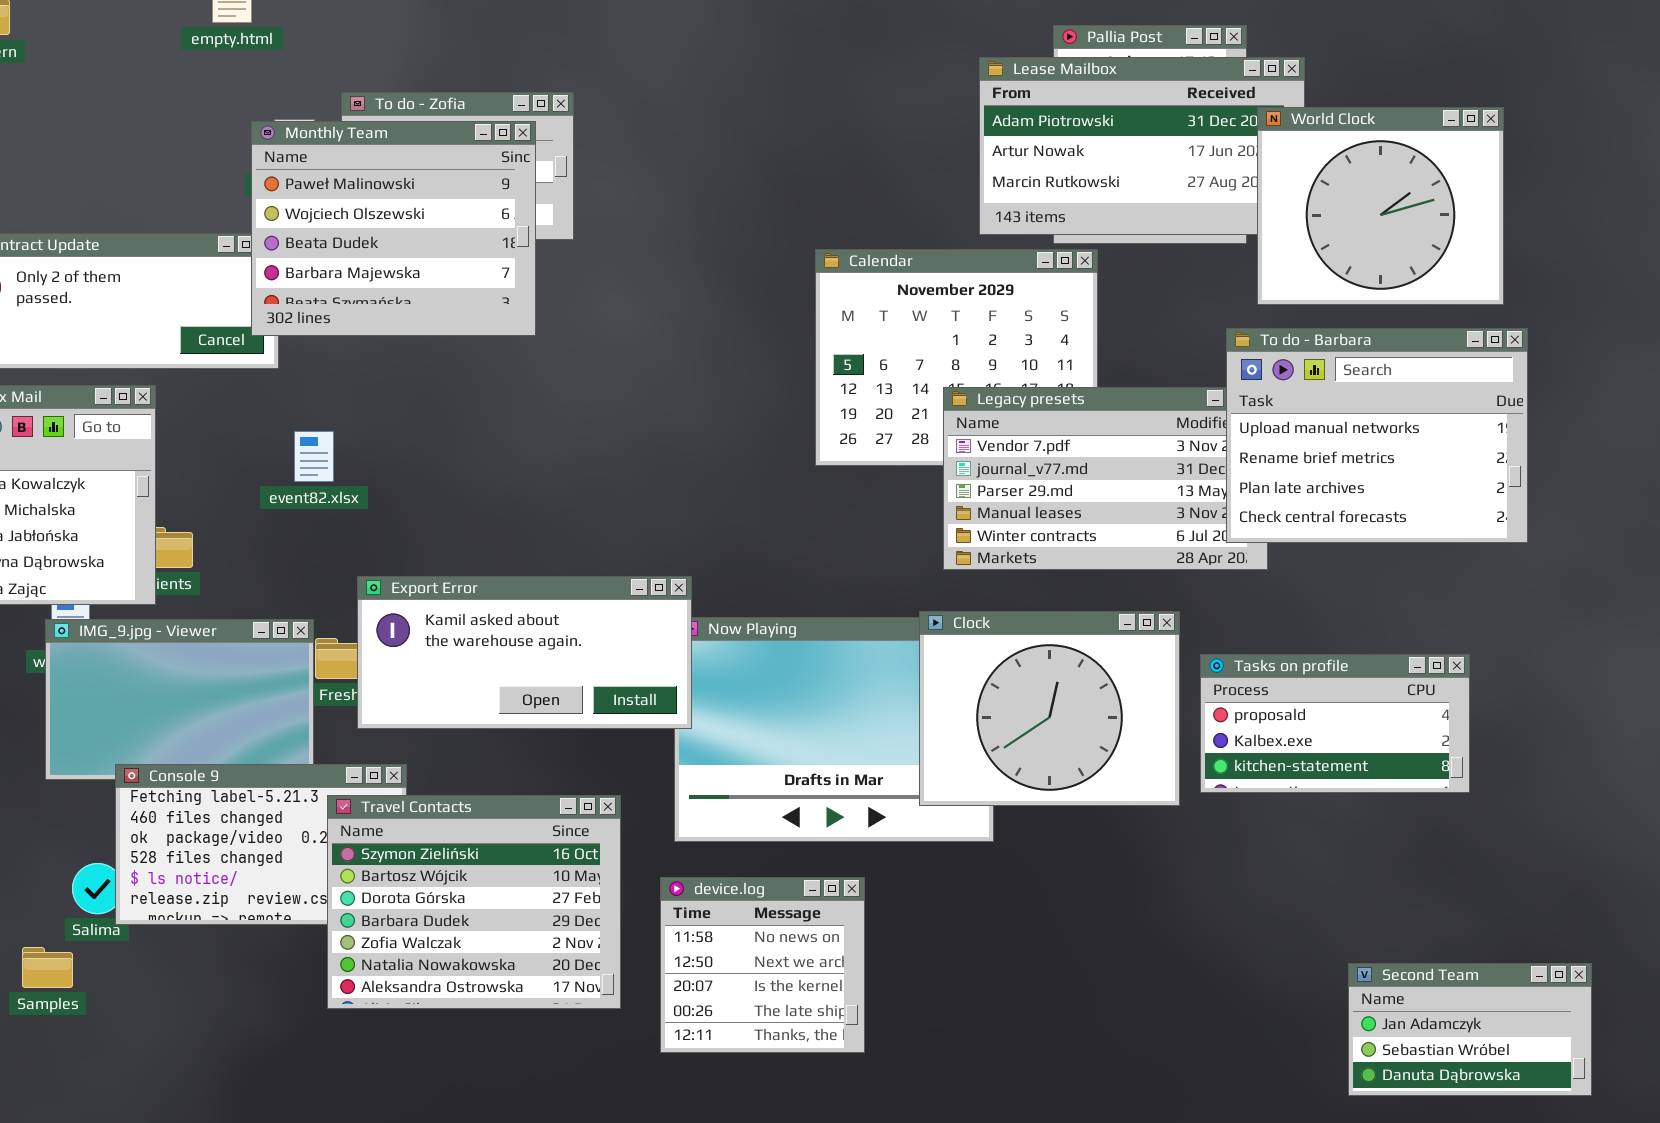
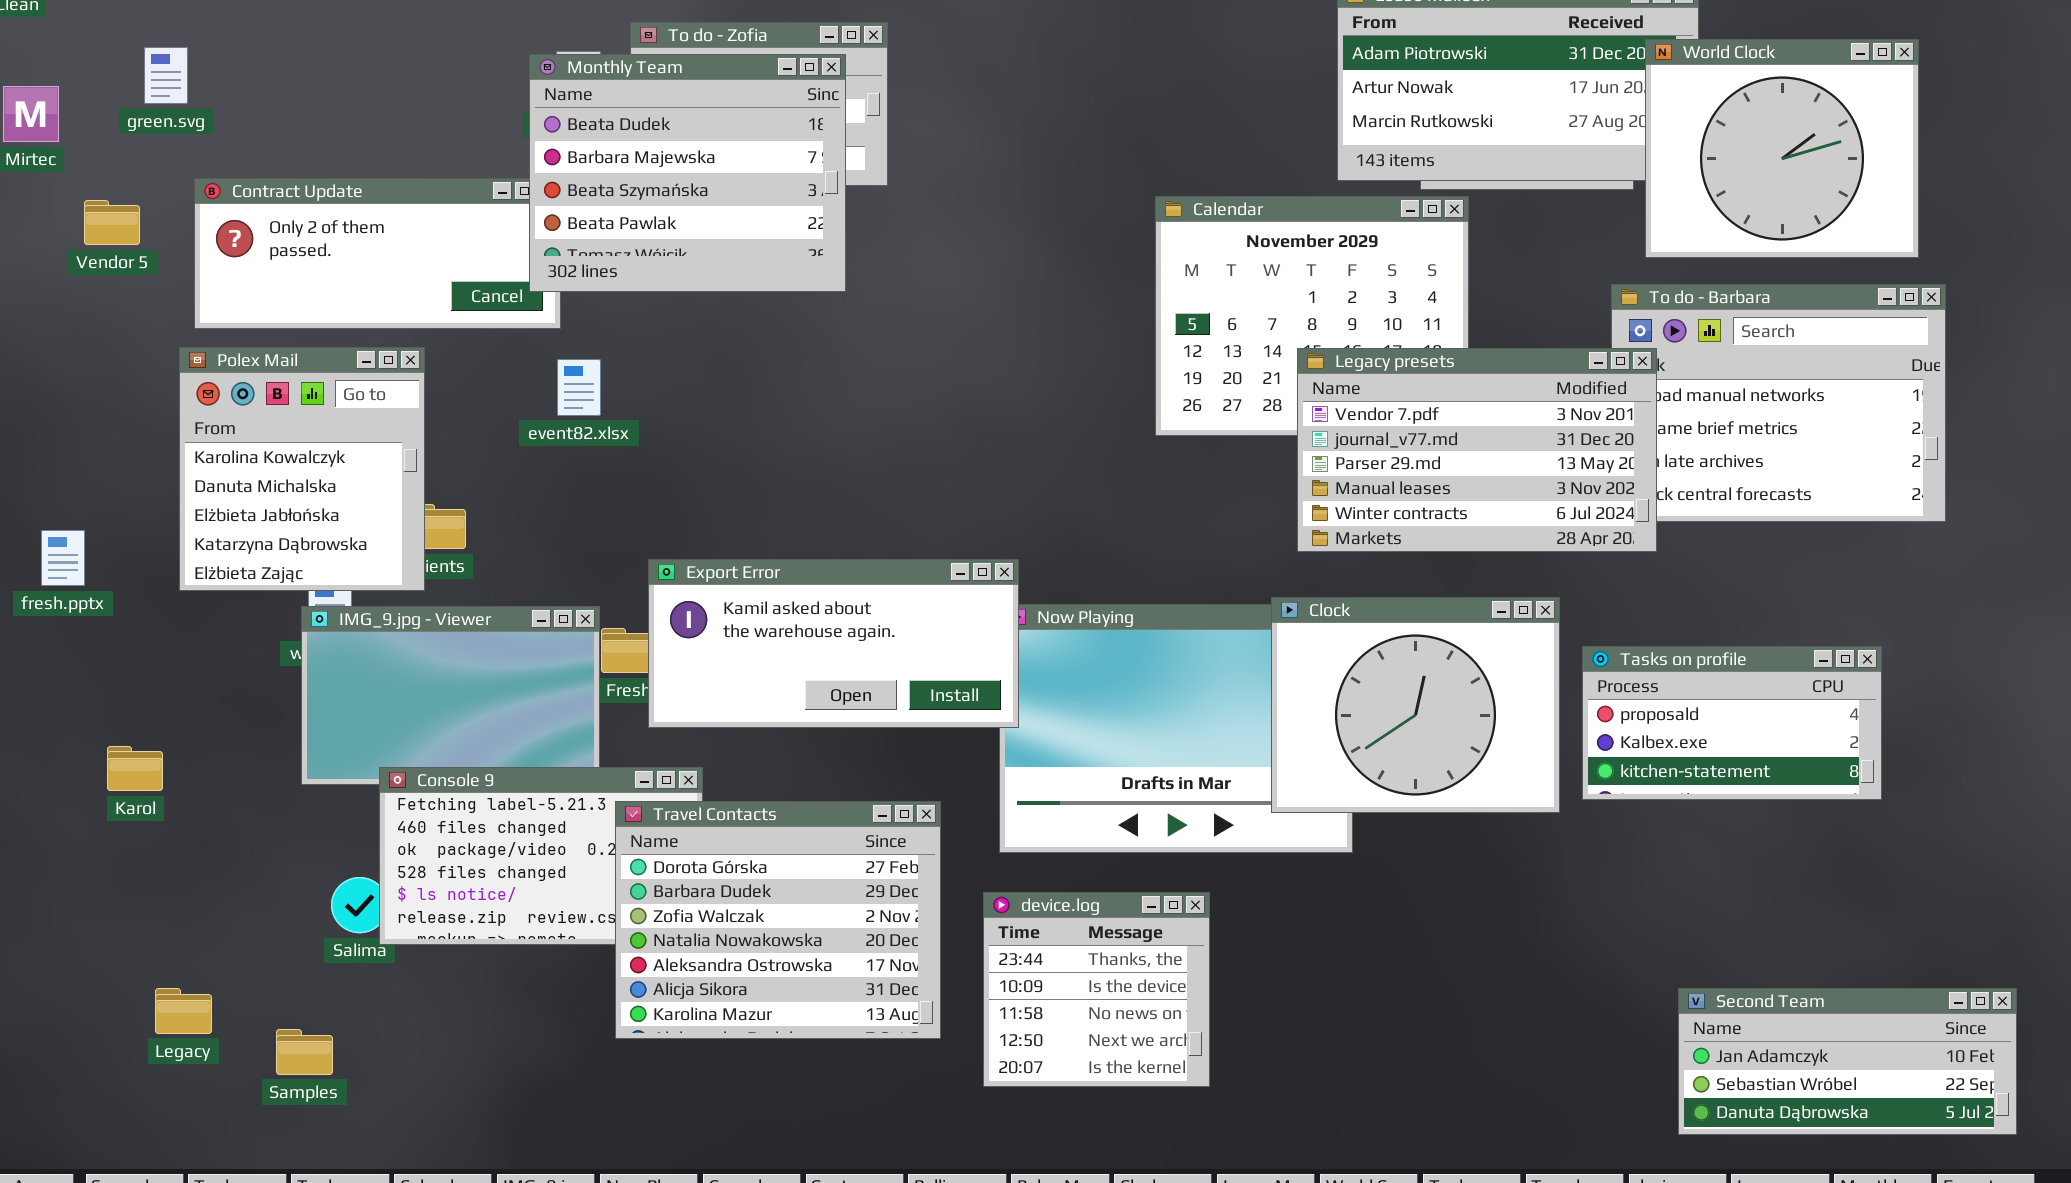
Monthly Team: [251,121,536,336] -> [529,54,846,292], scrolled down 2 rows
Legacy presets: [943,387,1268,570] -> [1297,348,1657,552], raised
event82.xlsx: [294,431,334,482] -> [557,359,601,416], moved
Travel Contacts: [327,795,621,1009] -> [615,801,941,1039], scrolled down 2 rows
device.log: [660,877,865,1053] -> [983,892,1210,1087], scrolled up 2 rows
Samples: [22,947,73,988] -> [276,1029,333,1075], moved
Second Team: [1348,963,1592,1096] -> [1678,988,2017,1135], resized

